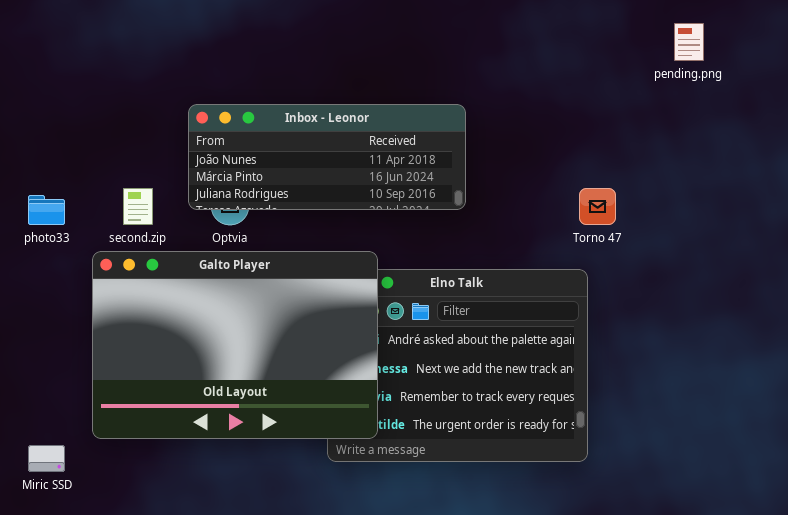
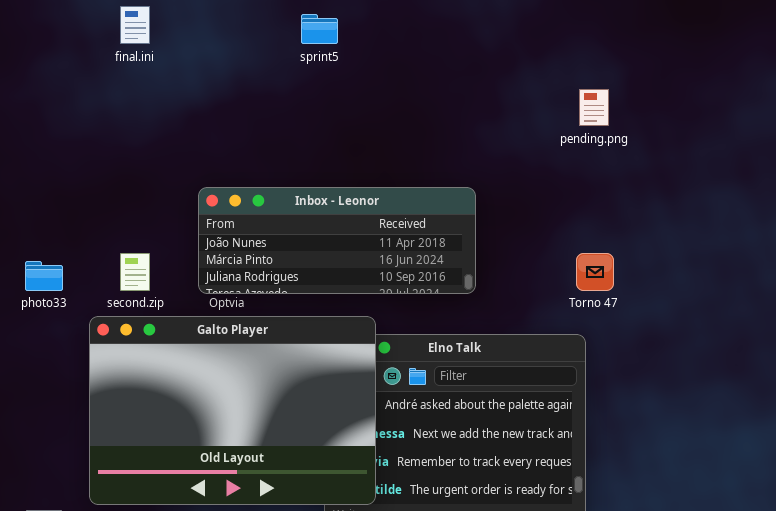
pending.png: [674,23,704,61] -> [579,89,609,126], moved
Inbox - Leonor: [188,104,466,210] -> [198,187,476,294], moved

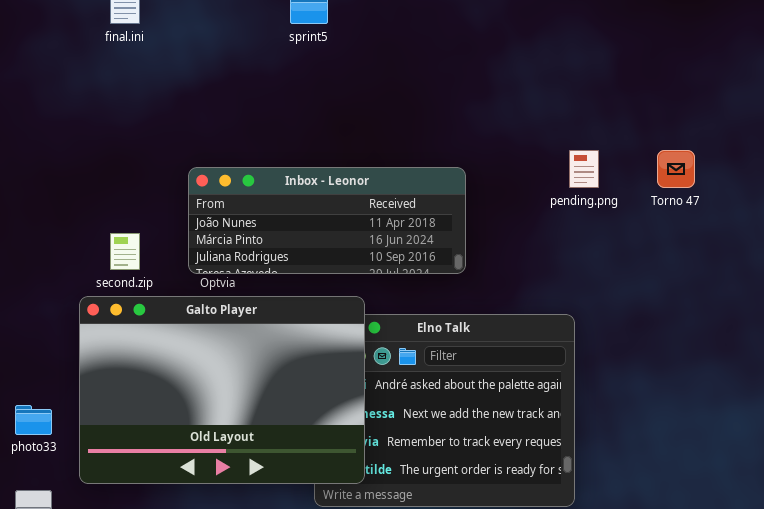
pending.png: [579,89,609,126] -> [569,150,599,188], moved
Torno 47: [576,253,614,291] -> [657,150,695,188], moved
photo33: [25,261,63,291] -> [15,405,52,435], moved

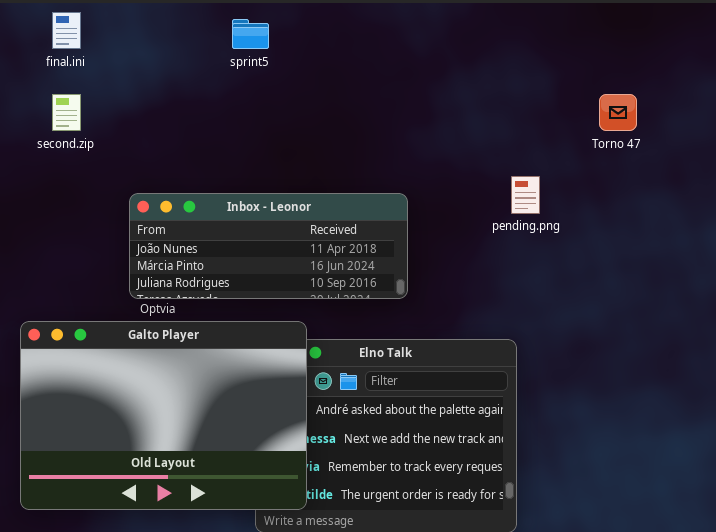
Torno 47: [657,150,695,188] -> [599,94,637,131], moved
second.zip: [110,233,140,270] -> [52,94,81,131], moved

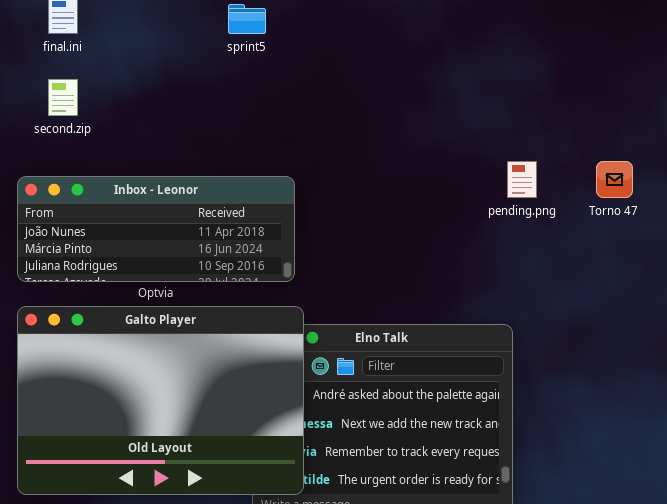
Torno 47: [599,94,637,131] -> [596,161,633,198], moved
Inbox - Leonor: [129,193,408,299] -> [17,176,295,282], moved

